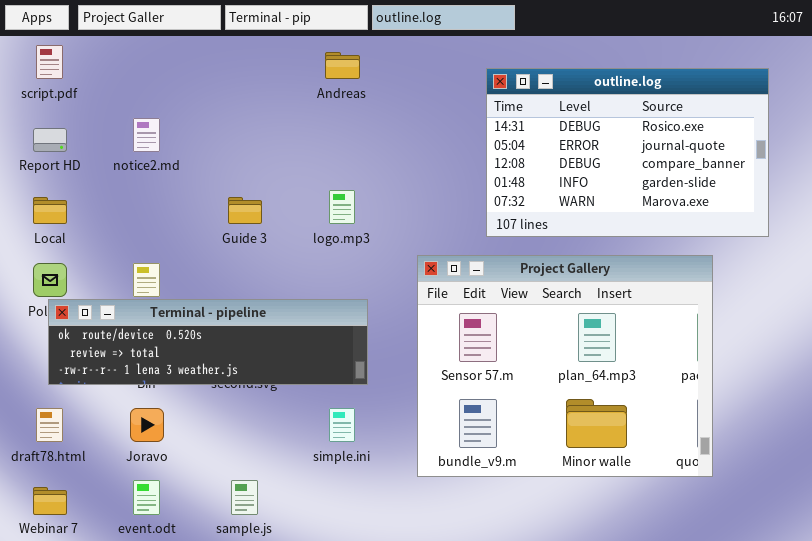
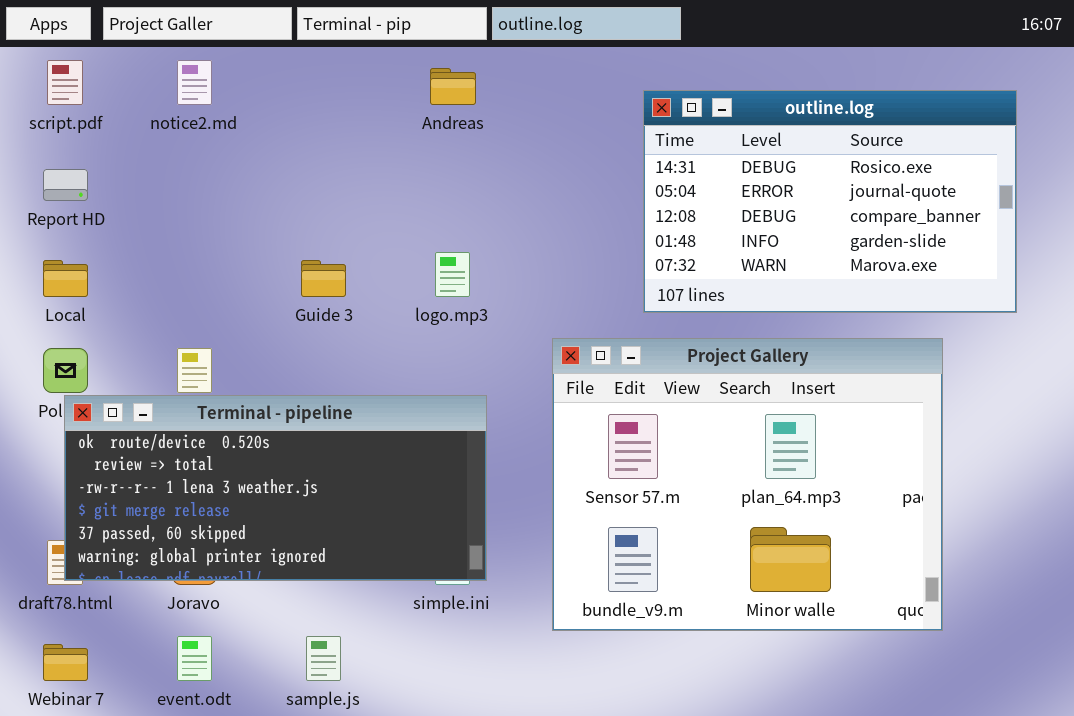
notice2.md: [133,118,160,152] -> [177,60,212,105], moved
Terminal - pipeline: [48,299,368,385] -> [64,395,487,581], resized

